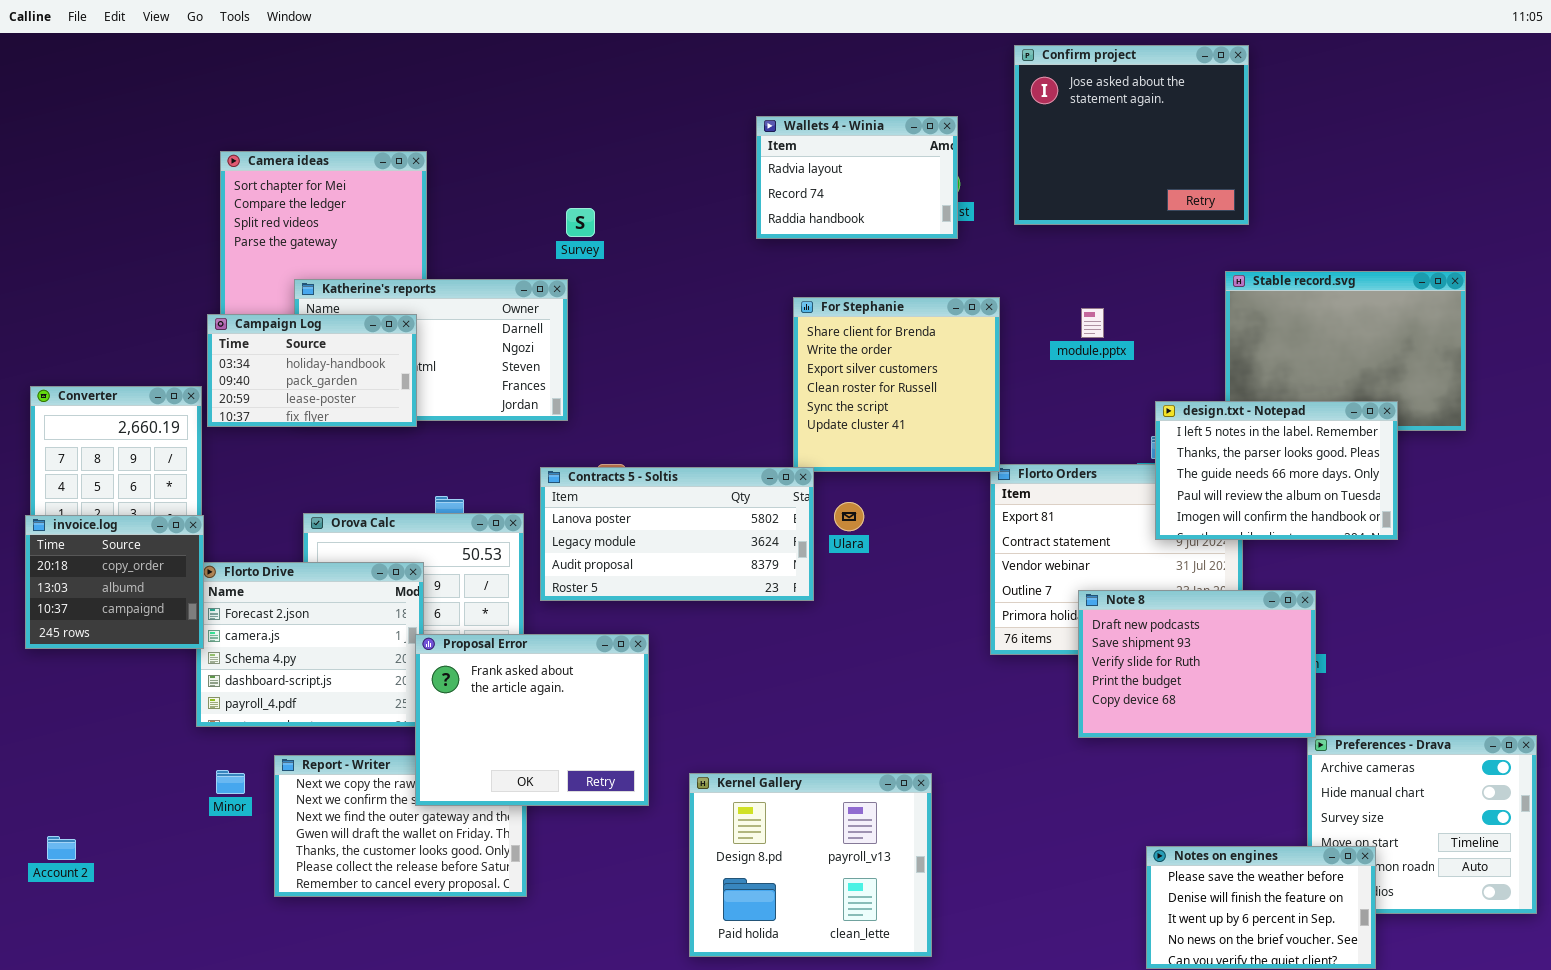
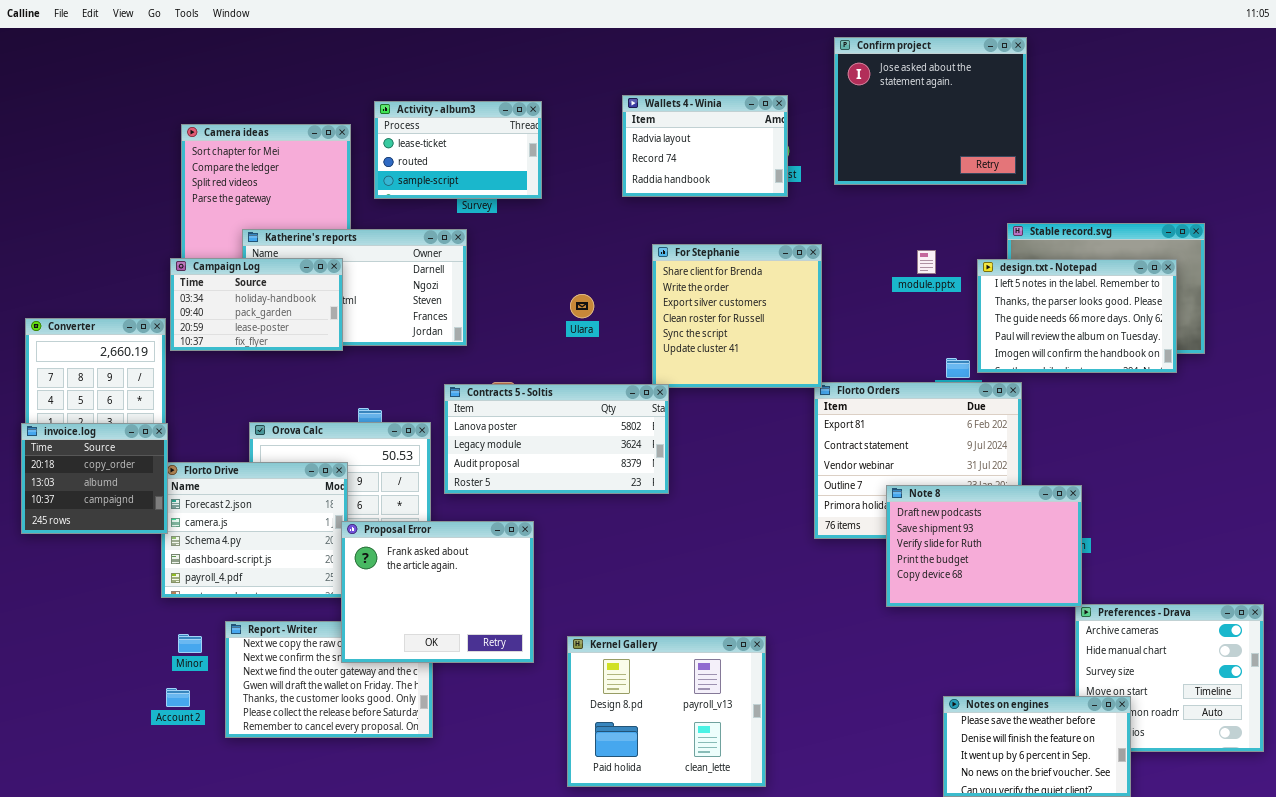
Activity - album3: none -> [374,101,542,199], opened
module.pptx: [1081,308,1104,338] -> [917,250,936,274], moved
design.txt - Notepad: [1155,401,1398,540] -> [977,259,1177,373], moved
Ulara: [834,502,864,531] -> [570,294,594,318], moved
Account 2: [47,836,76,860] -> [166,688,190,707], moved

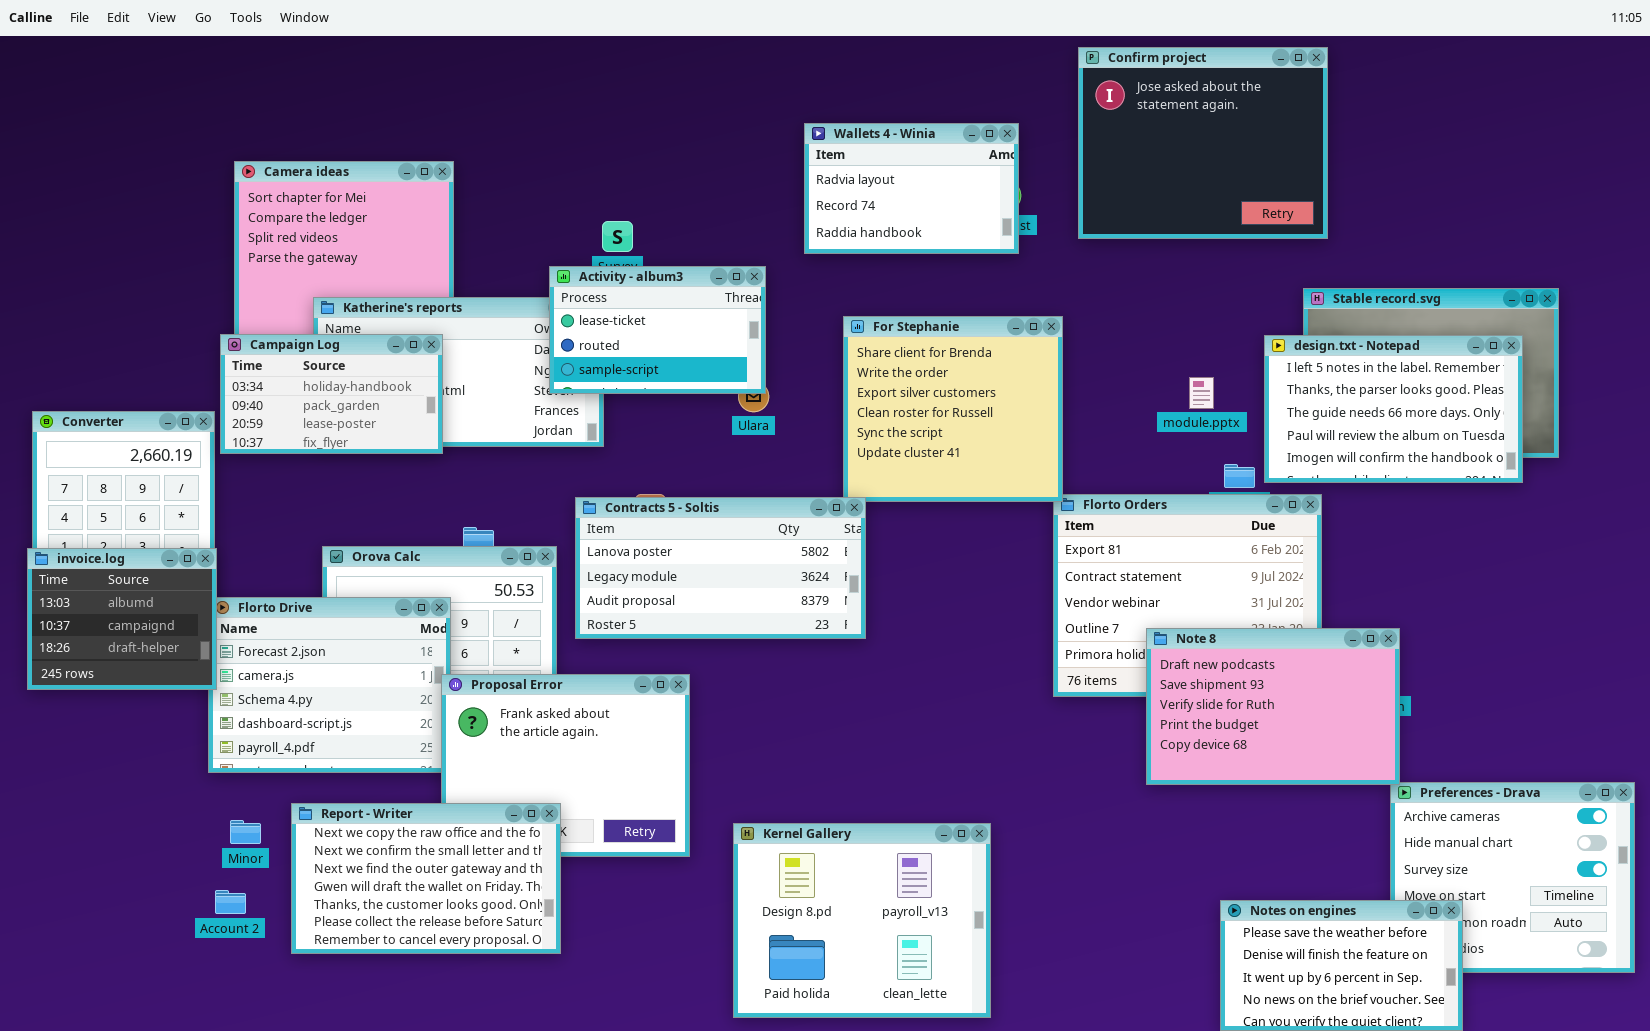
Activity - album3: [374,101,542,199] -> [549,266,766,394], moved
module.pptx: [917,250,936,274] -> [1189,377,1214,409], moved
invoice.log: [21,423,168,534] -> [27,548,217,690], scrolled down 1 row
Report - Writer: [225,621,433,738] -> [291,803,561,954], raised

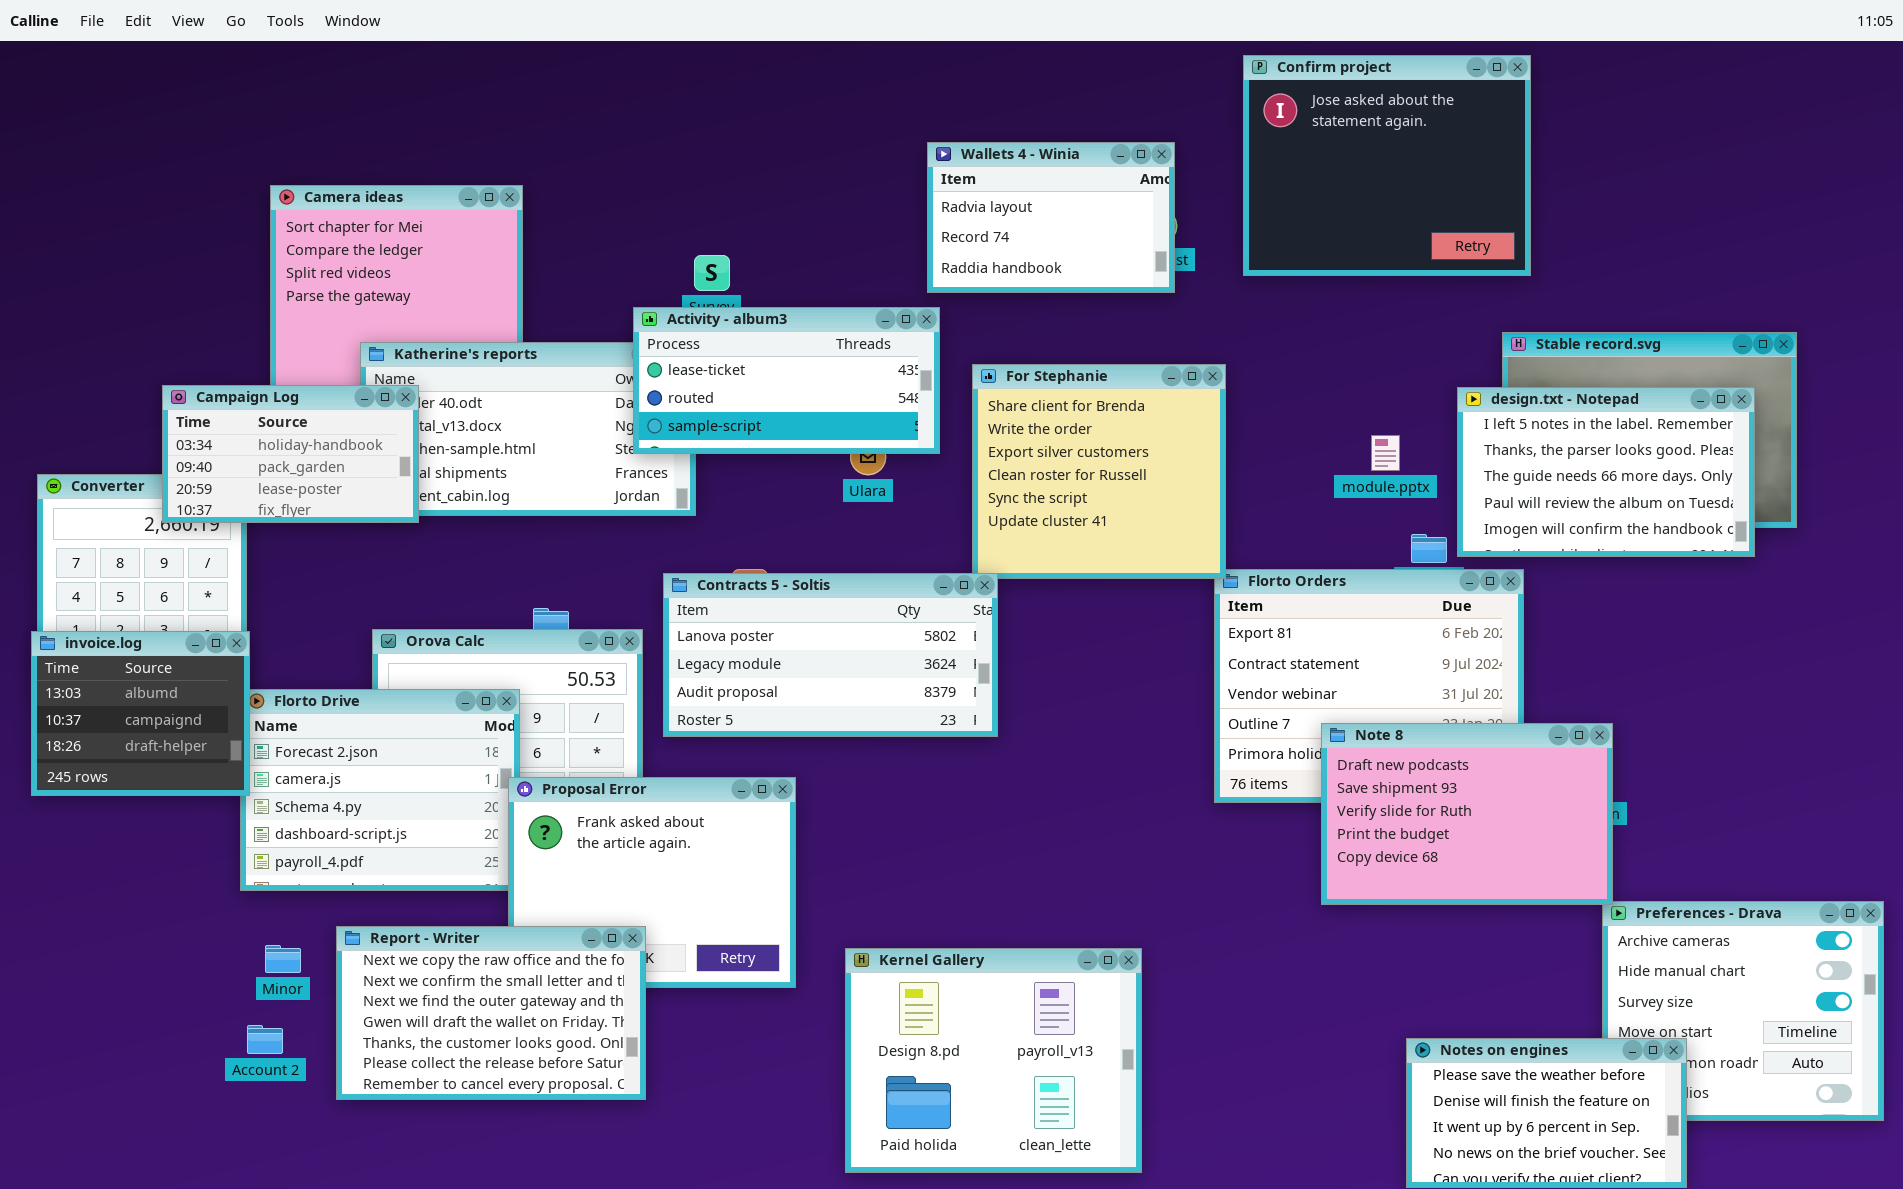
Activity - album3: [549,266,766,394] -> [633,307,940,454], resized
Campaign Log: [220,334,443,454] -> [162,385,419,523], moved

